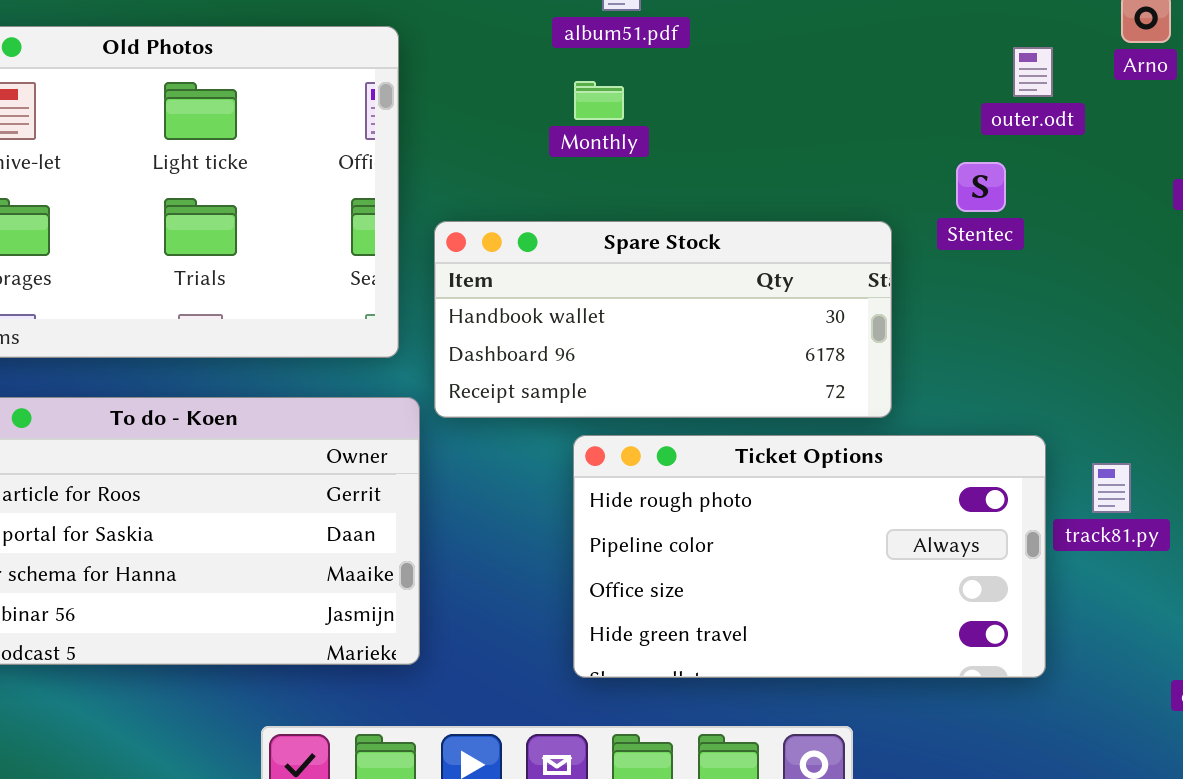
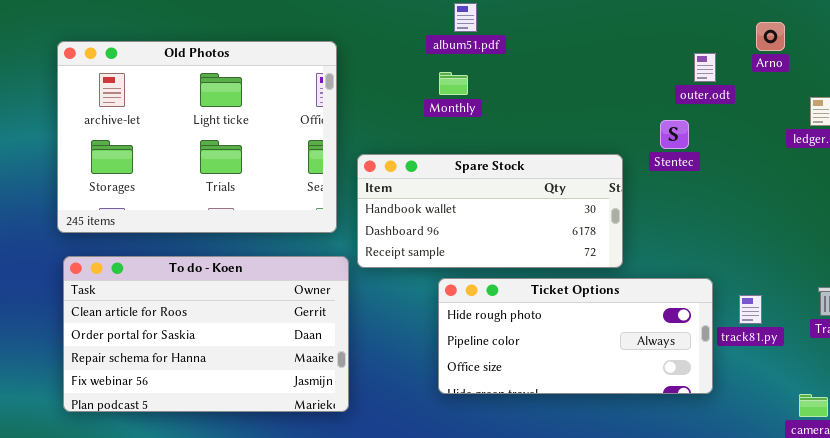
Ticket Options: [573,435,1046,678] -> [438,278,713,394], resized

